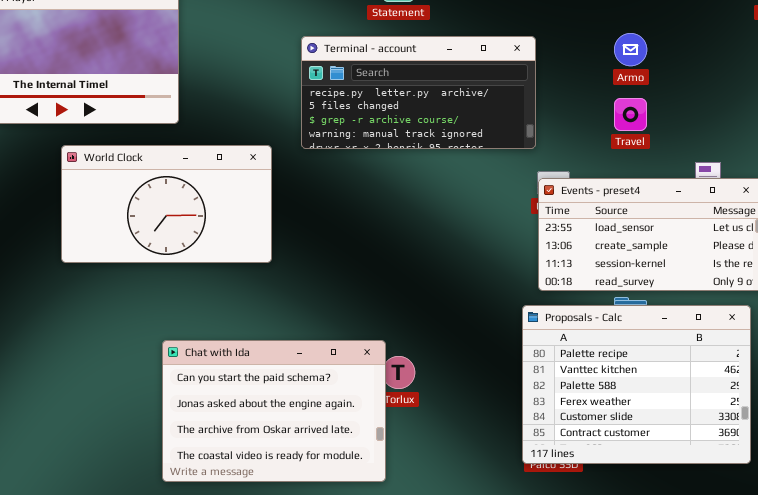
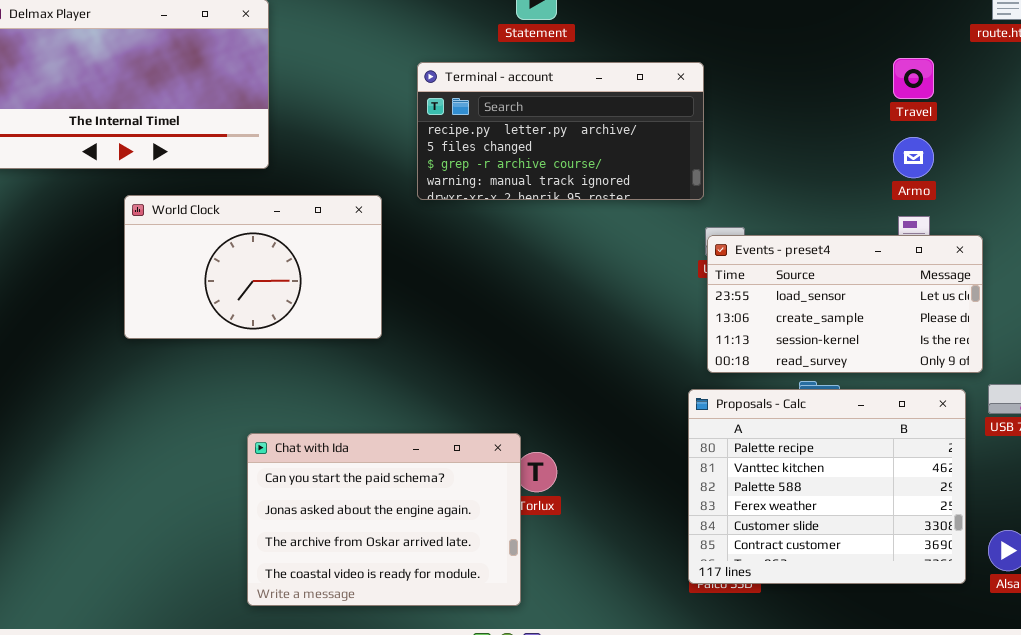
Armo: [614,33,647,66] -> [893,137,934,178], moved
Travel: [614,98,647,131] -> [893,58,934,99], moved

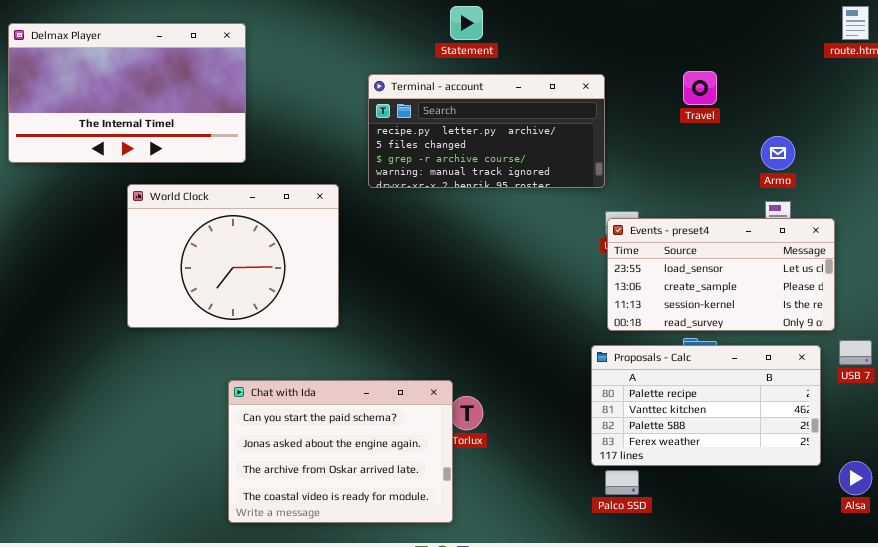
Travel: [893,58,934,99] -> [683,71,717,105], moved
World Clock: [124,195,382,339] -> [127,184,339,328], resized
Proposals - Calc: [688,389,966,584] -> [591,345,821,466], resized

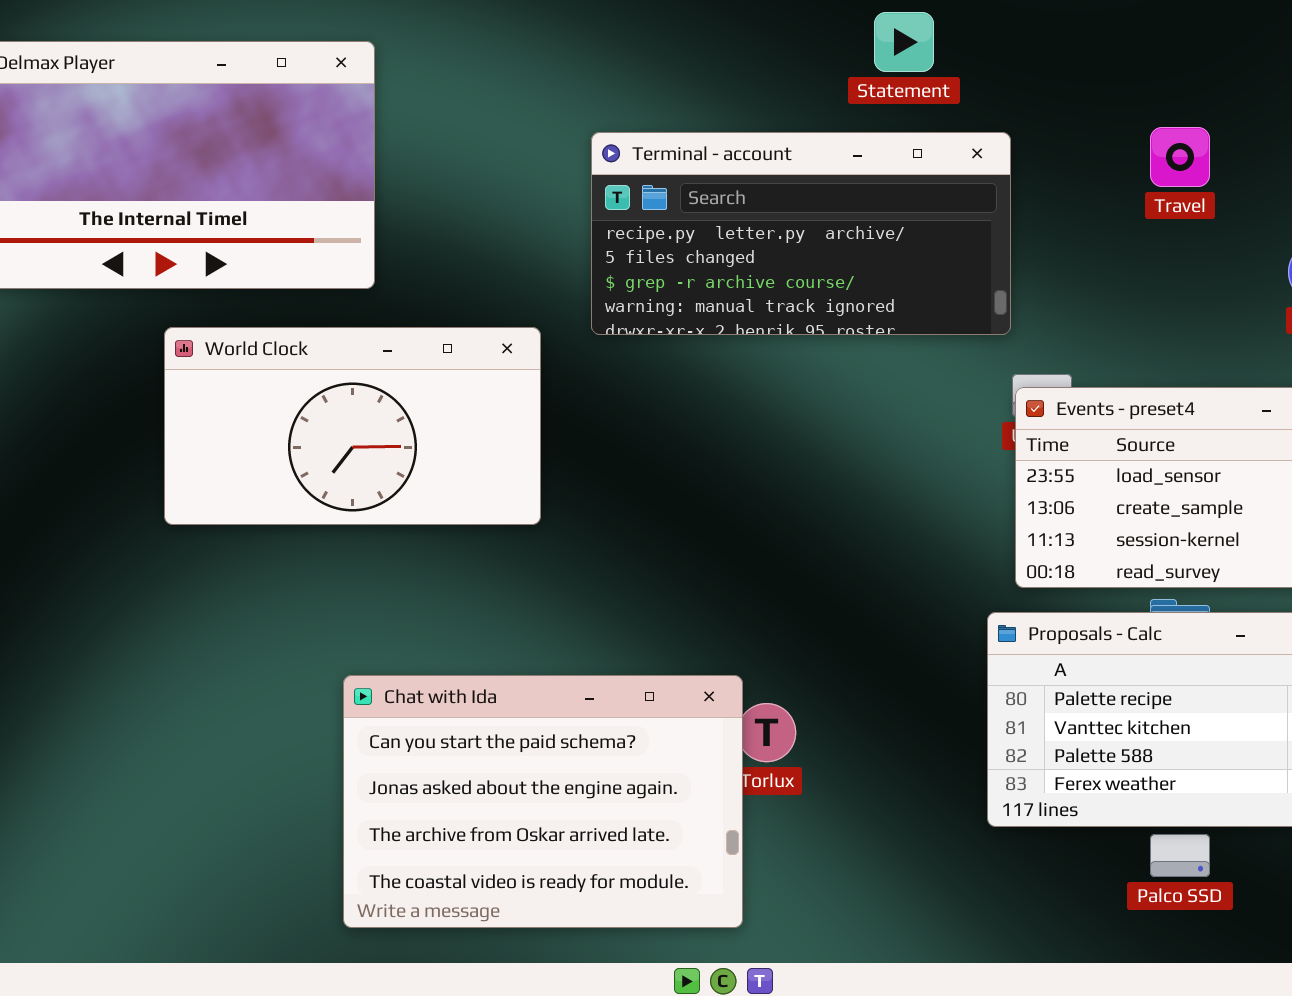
Statement: [450,6,483,40] -> [874,12,934,72], moved
World Clock: [127,184,339,328] -> [164,327,541,525], resized
Palco SSD: [605,470,639,495] -> [1150,834,1210,877], moved

